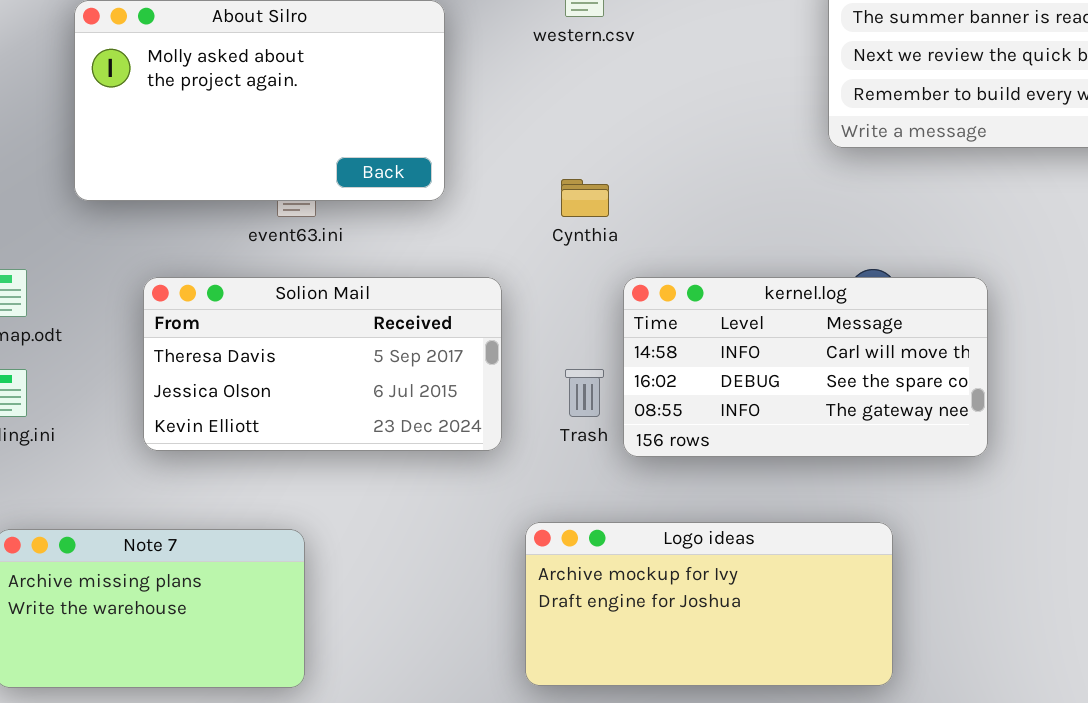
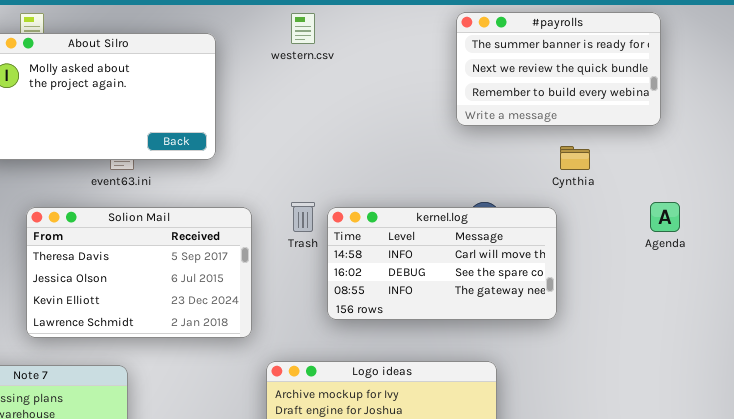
Cynthia: [561,179,609,217] -> [560,146,590,170], moved
Solion Mail: [143,277,502,451] -> [26,207,252,338], resized
Trash: [565,369,604,417] -> [291,202,315,232], moved

